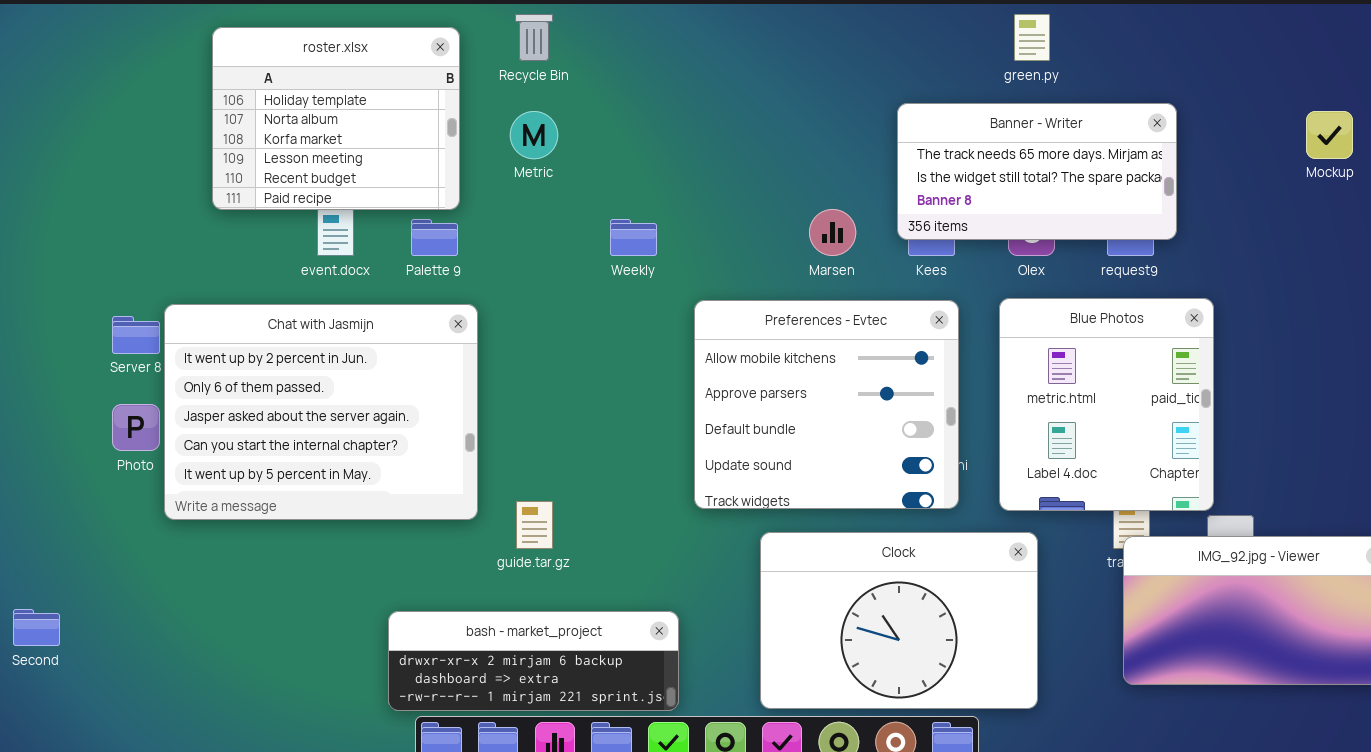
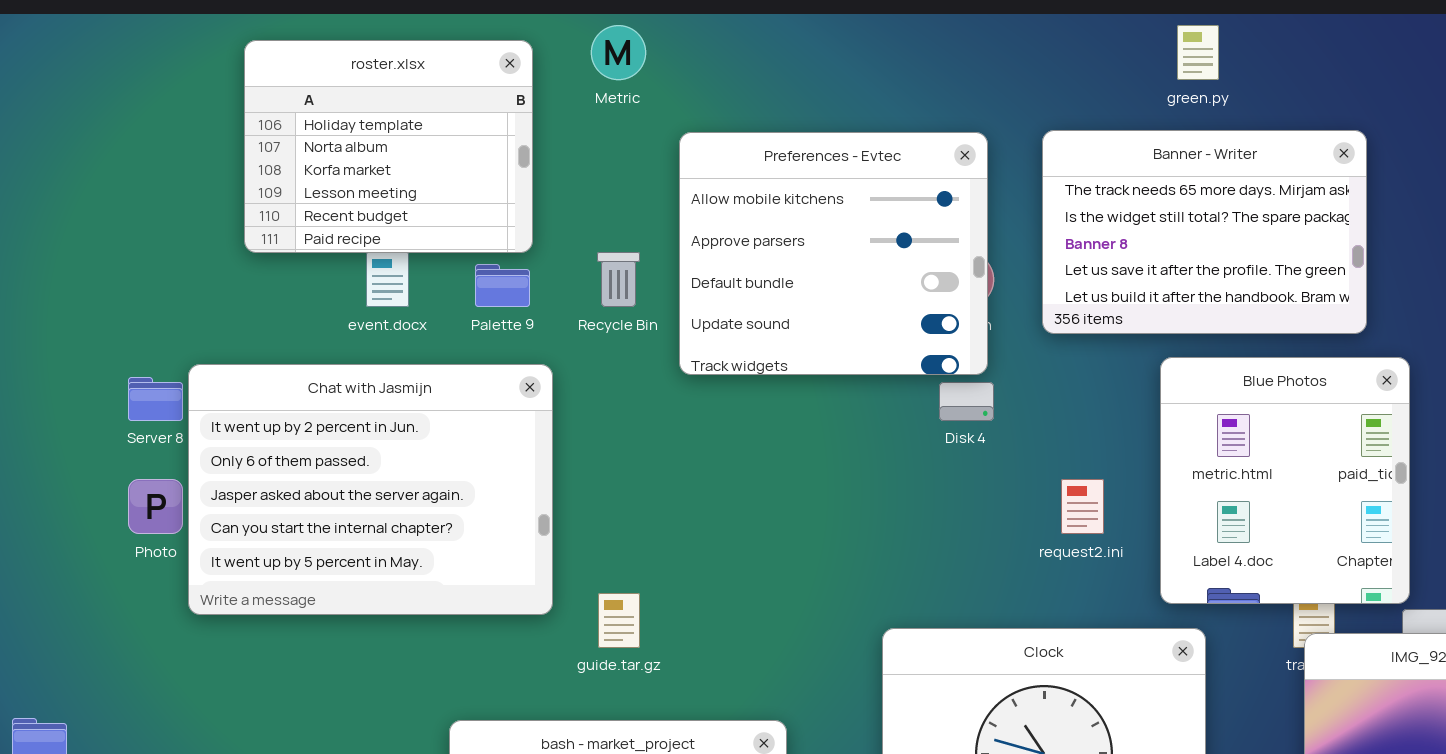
Recycle Bin: [515,14,553,61] -> [597,252,640,307], moved
Banner - Writer: [897,103,1177,240] -> [1042,130,1367,334], resized
Metric: [510,111,558,159] -> [591,25,646,80], moved
Preferences - Evtec: [694,300,959,509] -> [679,132,988,375], moved

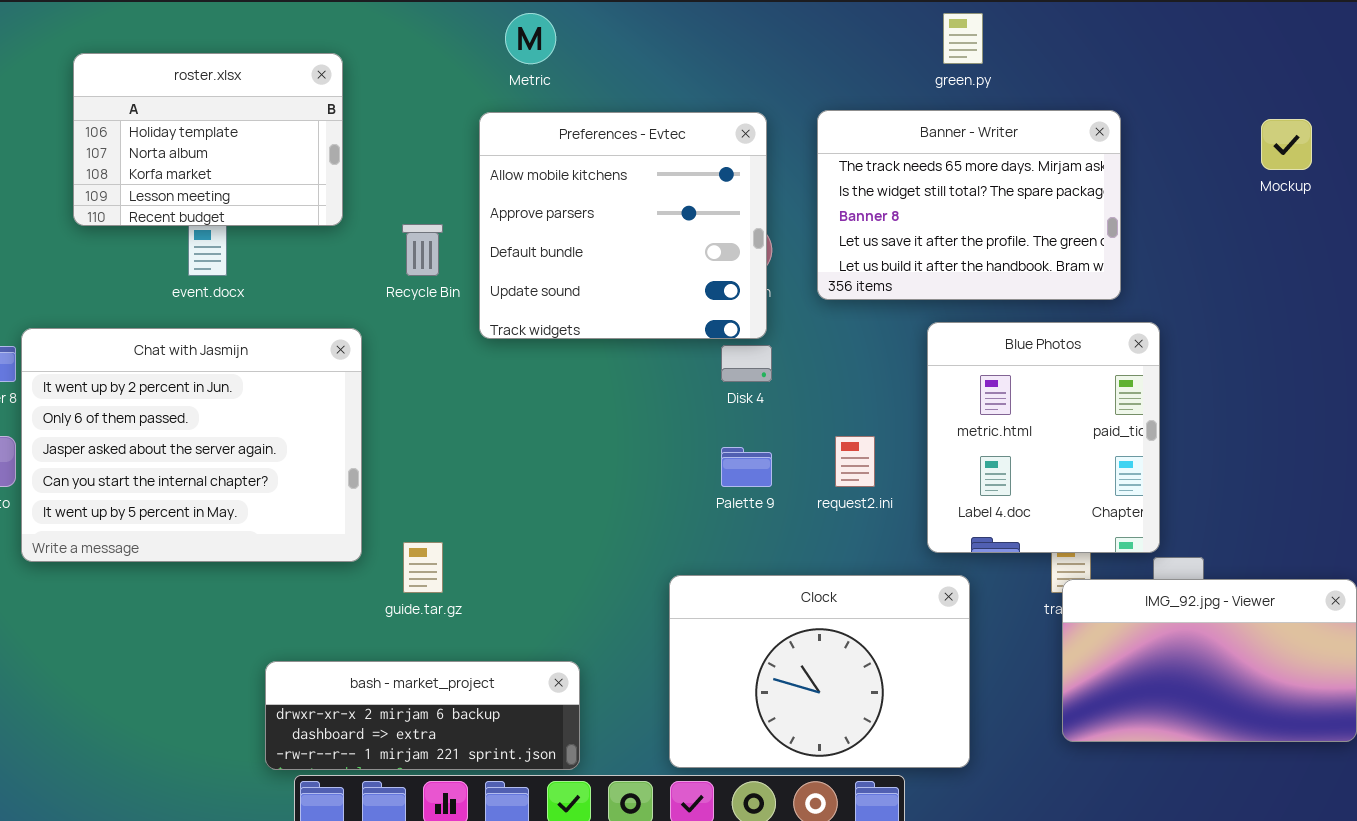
Metric: [591,25,646,80] -> [505,13,556,64], moved
roster.xlsx: [244,40,533,253] -> [73,53,343,226], resized
Palette 9: [475,264,530,307] -> [721,447,772,487], moved

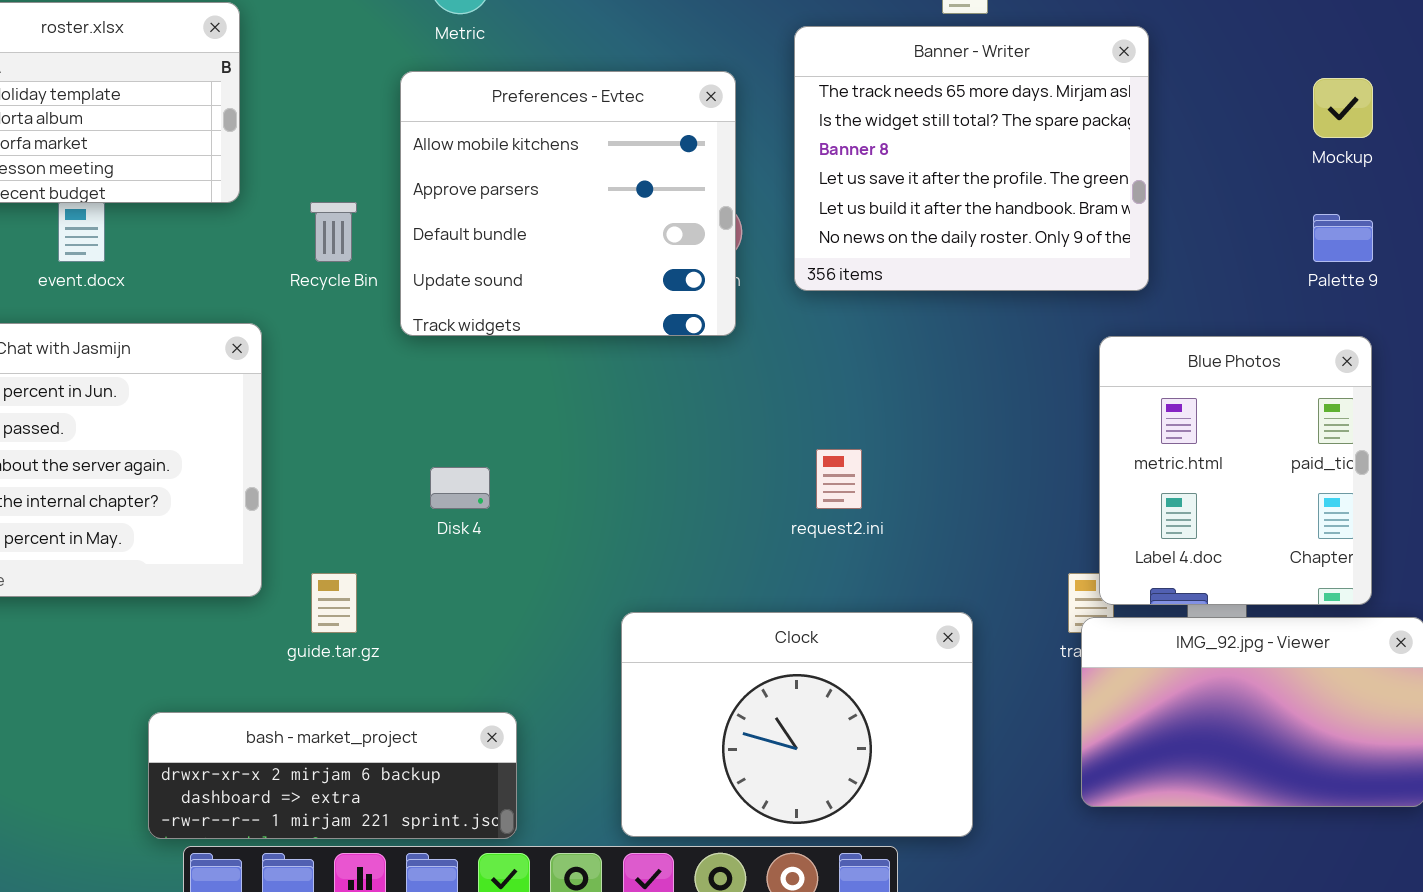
Banner - Writer: [817,110,1121,300] -> [794,26,1149,291], resized
Blue Photos: [927,322,1160,553] -> [1099,336,1372,605], moved
Disk 4: [721,345,772,382] -> [430,467,490,509], moved
Palette 9: [721,447,772,487] -> [1313,214,1373,262], moved

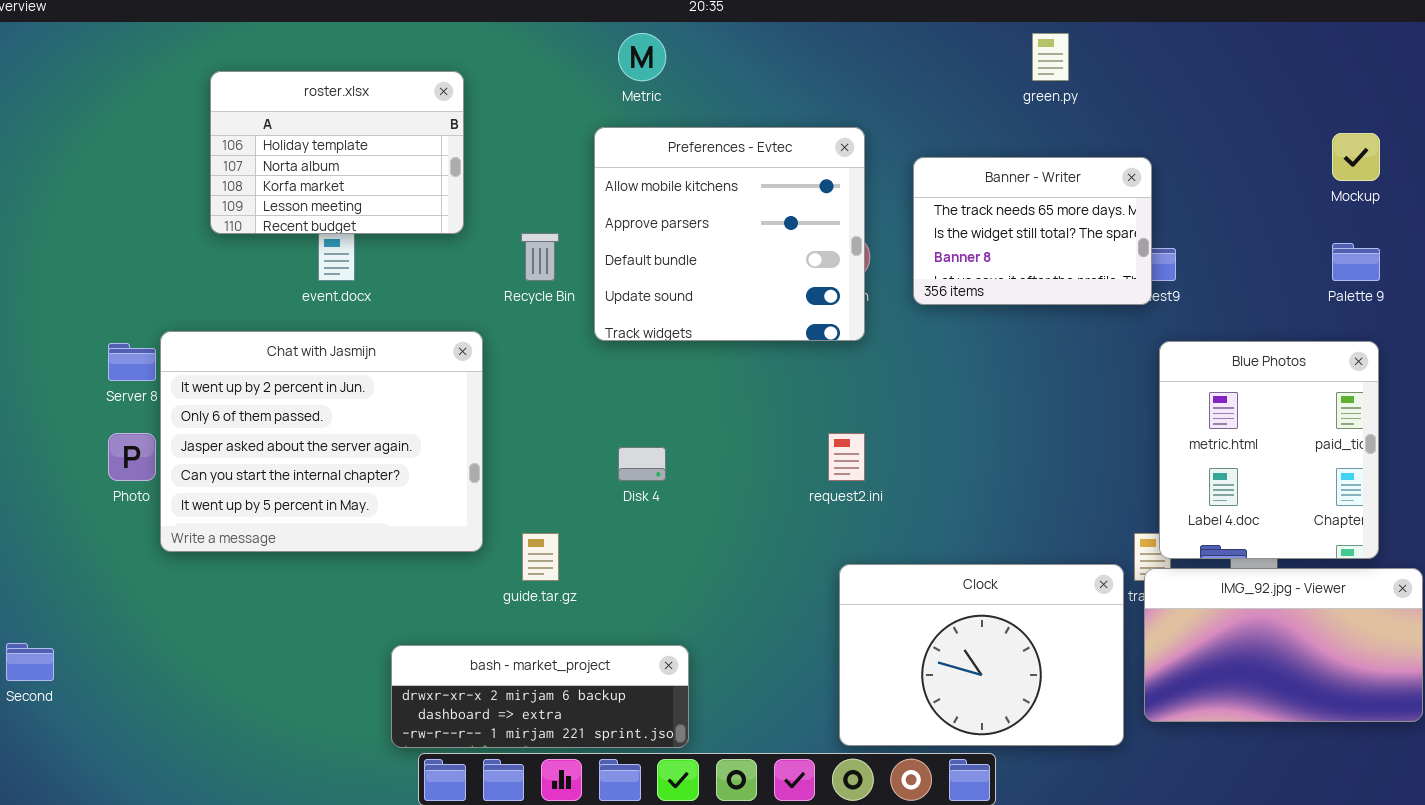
Banner - Writer: [794,26,1149,291] -> [913,157,1152,305], resized
request2.ini: [816,449,862,509] -> [828,433,865,481], moved
Clock: [621,612,973,837] -> [839,564,1124,746], moved

